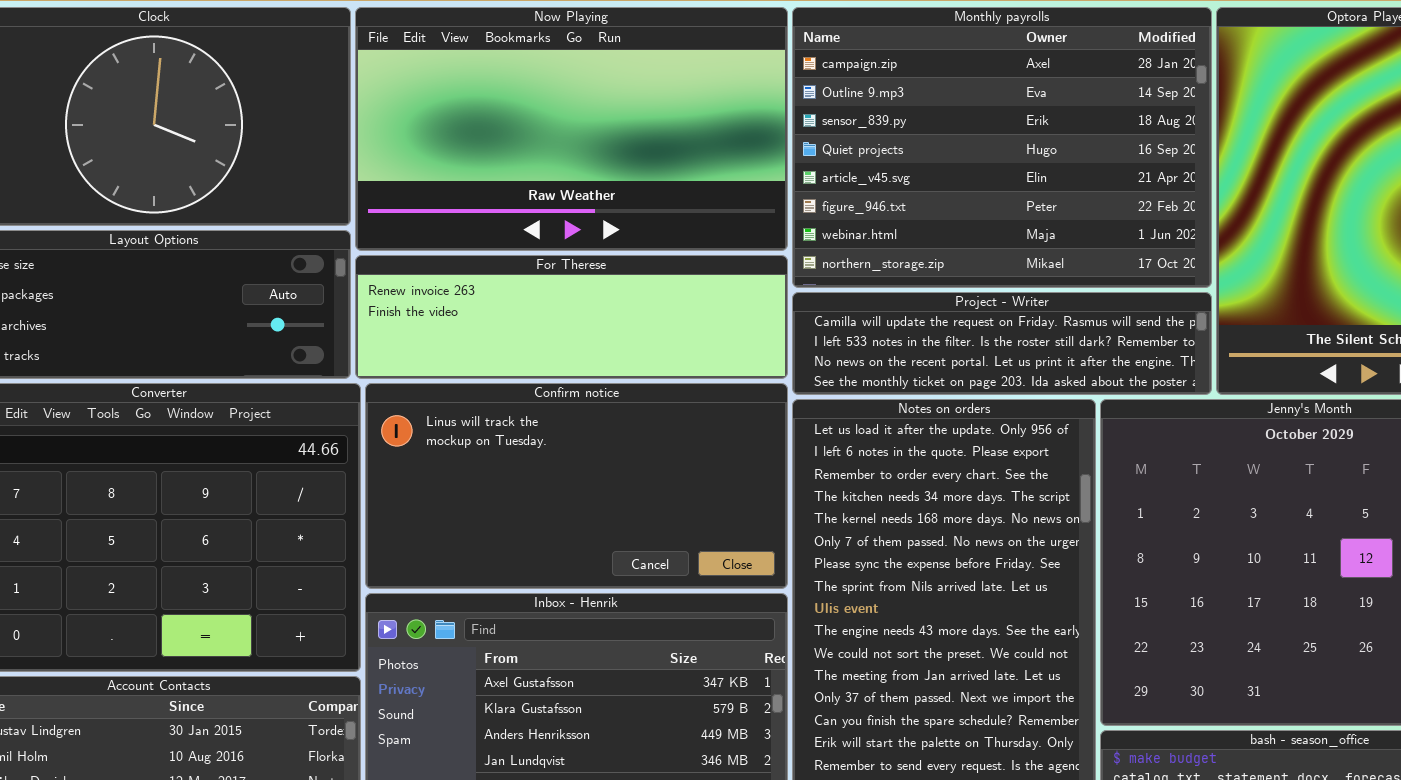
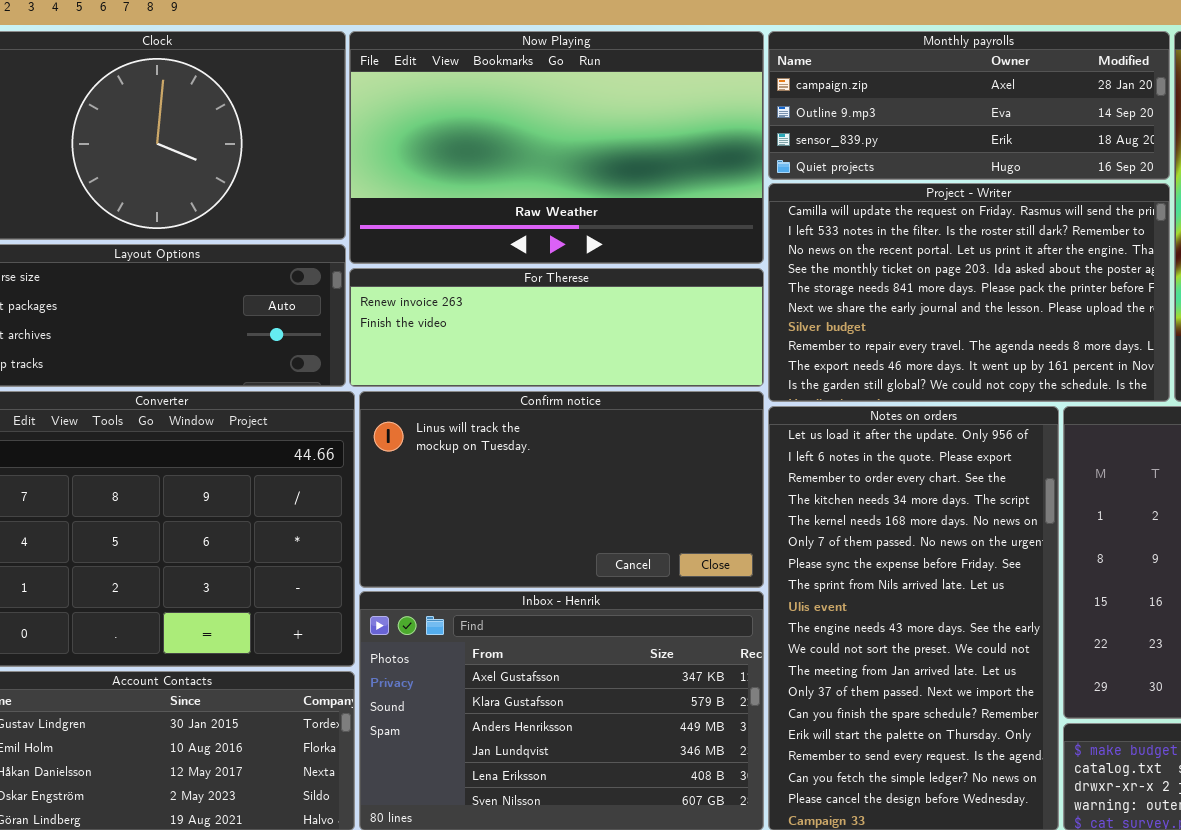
Monthly payrolls: [792,7,1212,288] -> [768,31,1170,180], resized
Project - Writer: [792,292,1212,395] -> [768,183,1170,402], resized

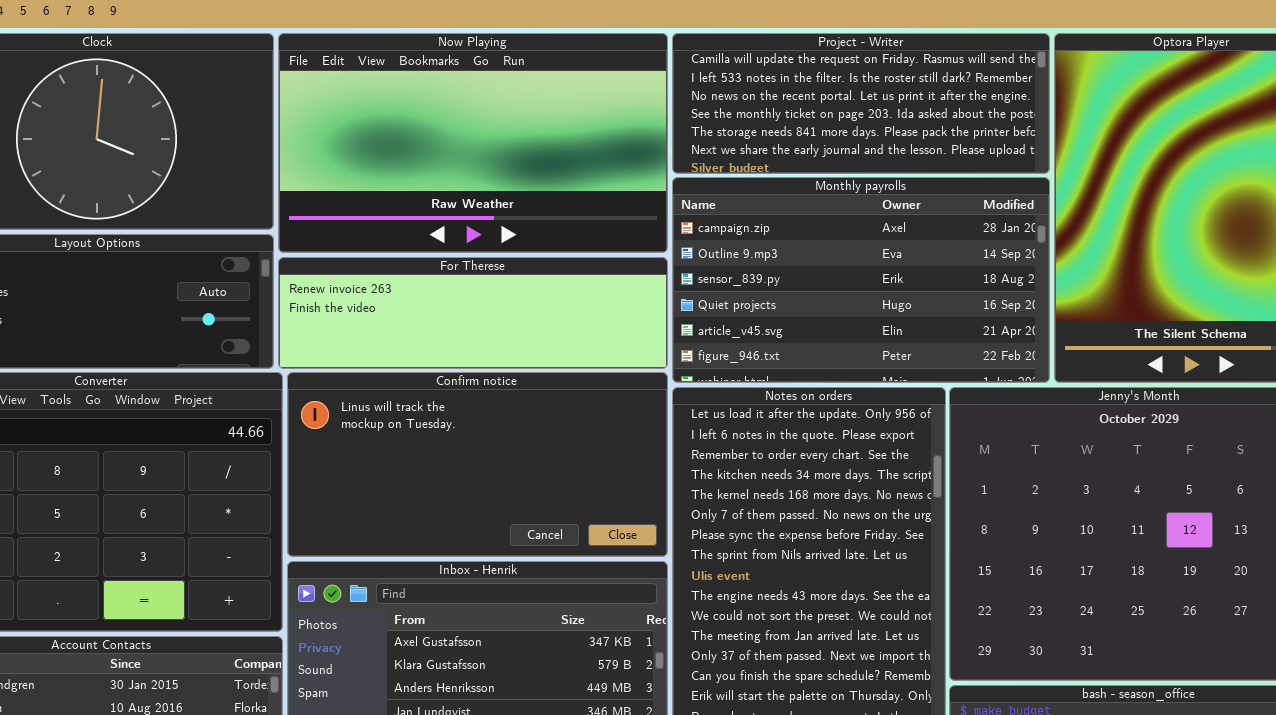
Monthly payrolls: [768,31,1170,180] -> [672,177,1050,383], moved, resized
Project - Writer: [768,183,1170,402] -> [672,33,1050,174], moved, resized

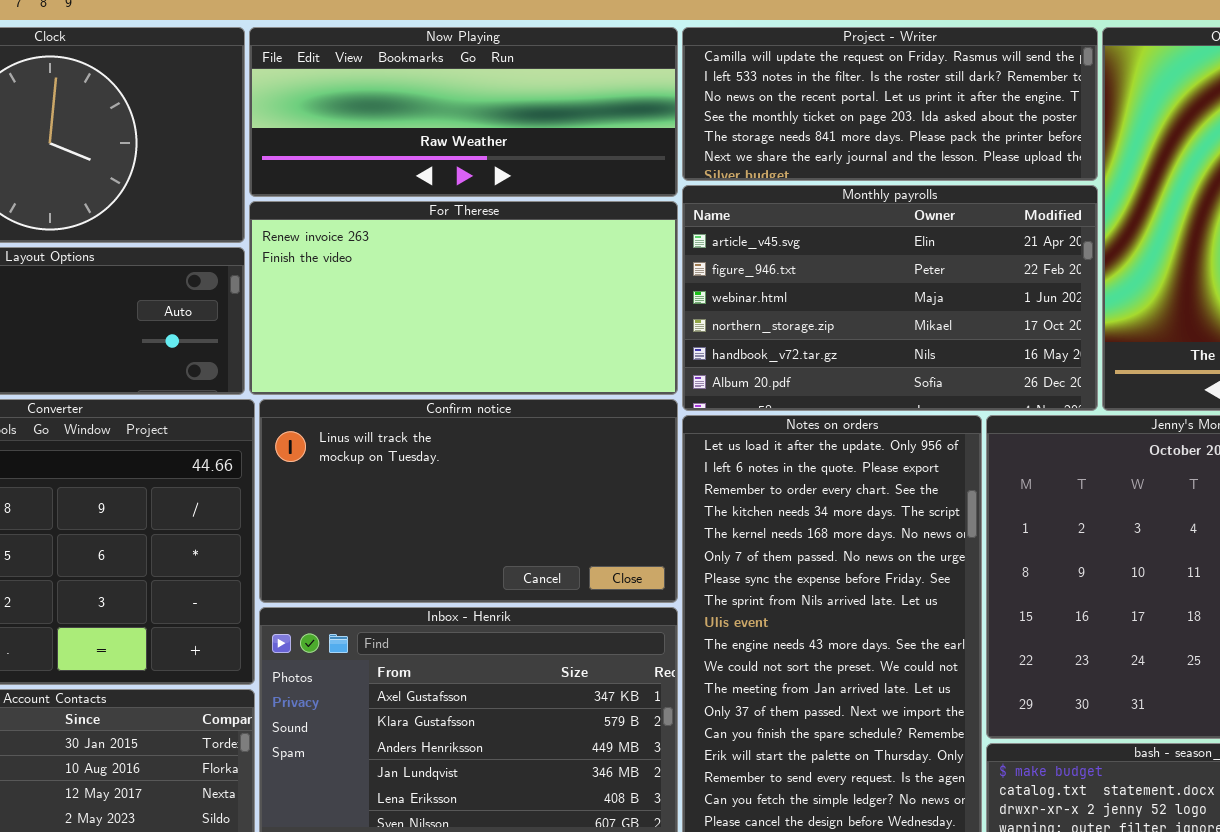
Now Playing: [278,33,668,253] -> [249,27,678,197], resized
Monthly payrolls: [672,177,1050,383] -> [682,185,1098,411], scrolled down 4 rows
For Therese: [278,257,668,369] -> [249,201,678,395], resized

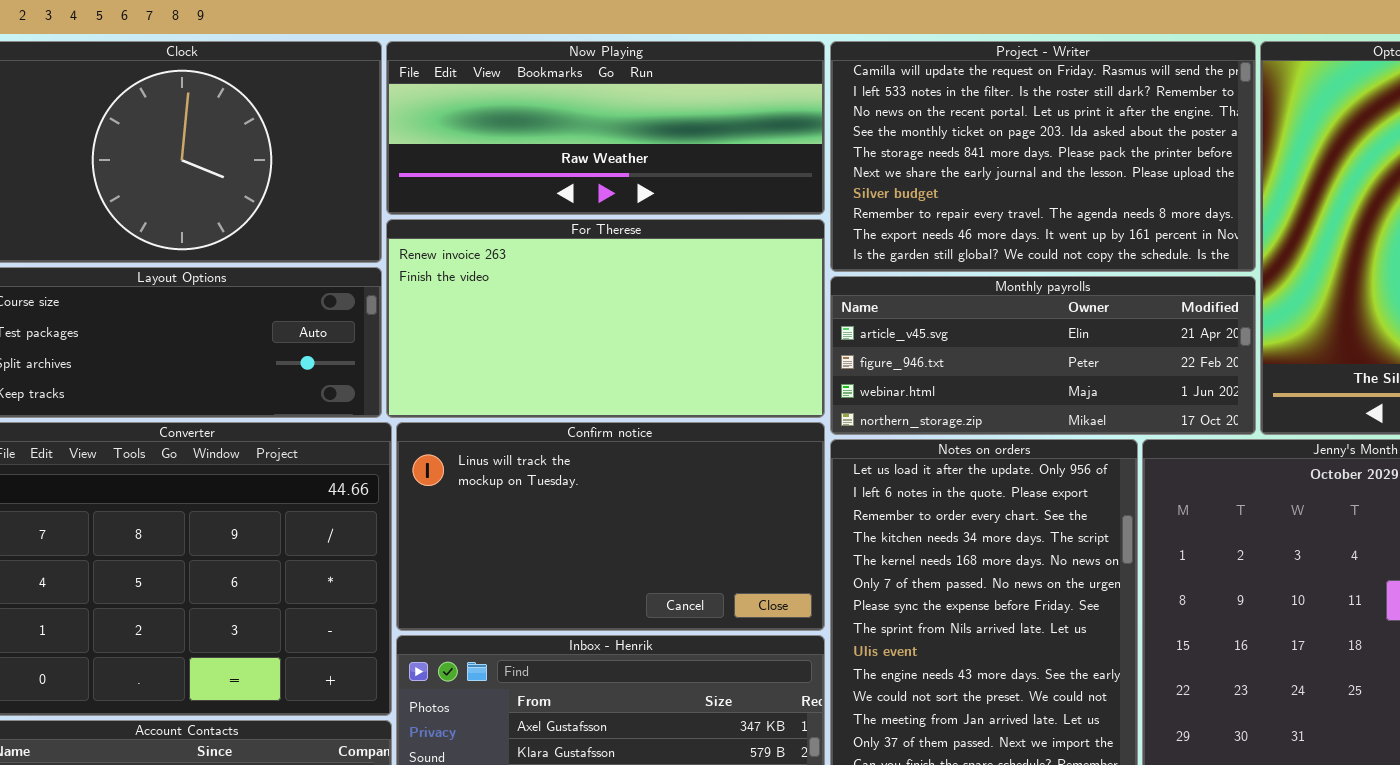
Project - Writer: [682,27,1098,181] -> [830,41,1256,272], resized
Monthly payrolls: [682,185,1098,411] -> [830,276,1256,435], resized

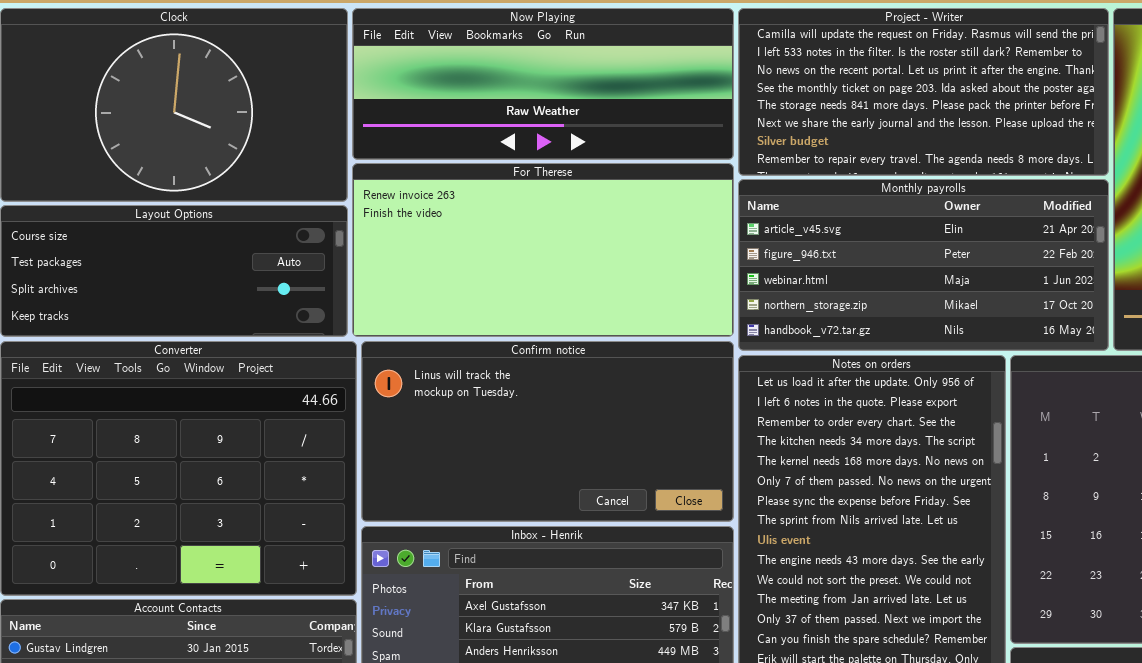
Project - Writer: [830,41,1256,272] -> [738,8,1109,176], resized
Monthly payrolls: [830,276,1256,435] -> [738,179,1109,351], resized

